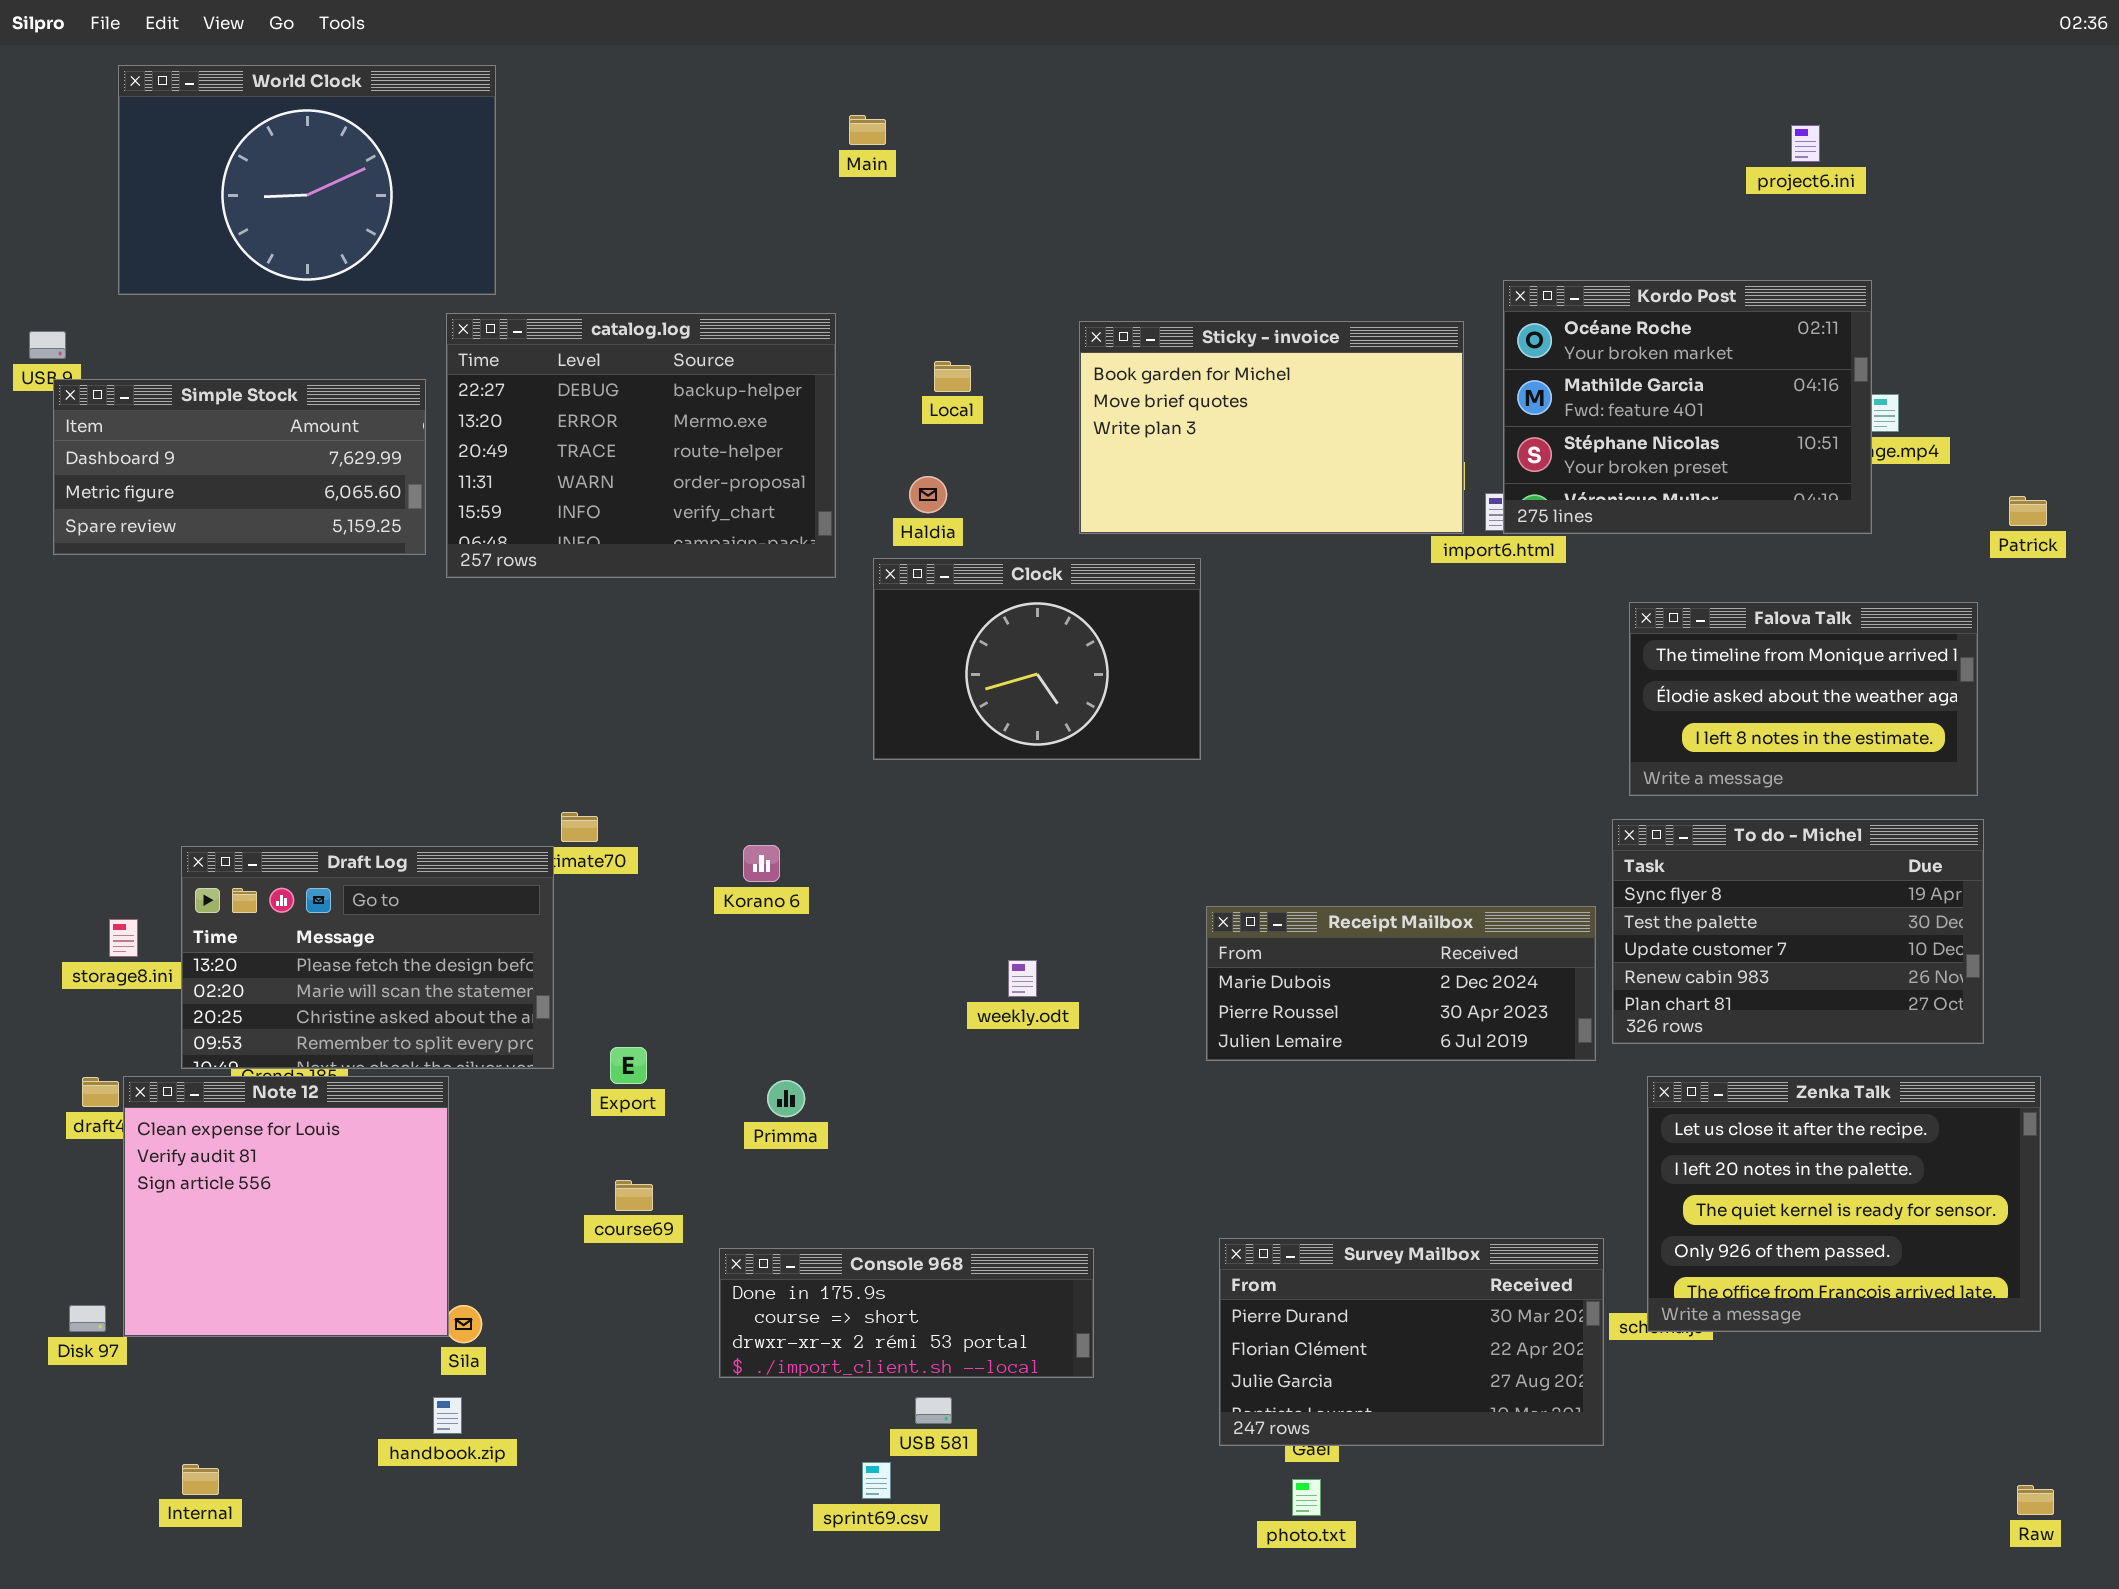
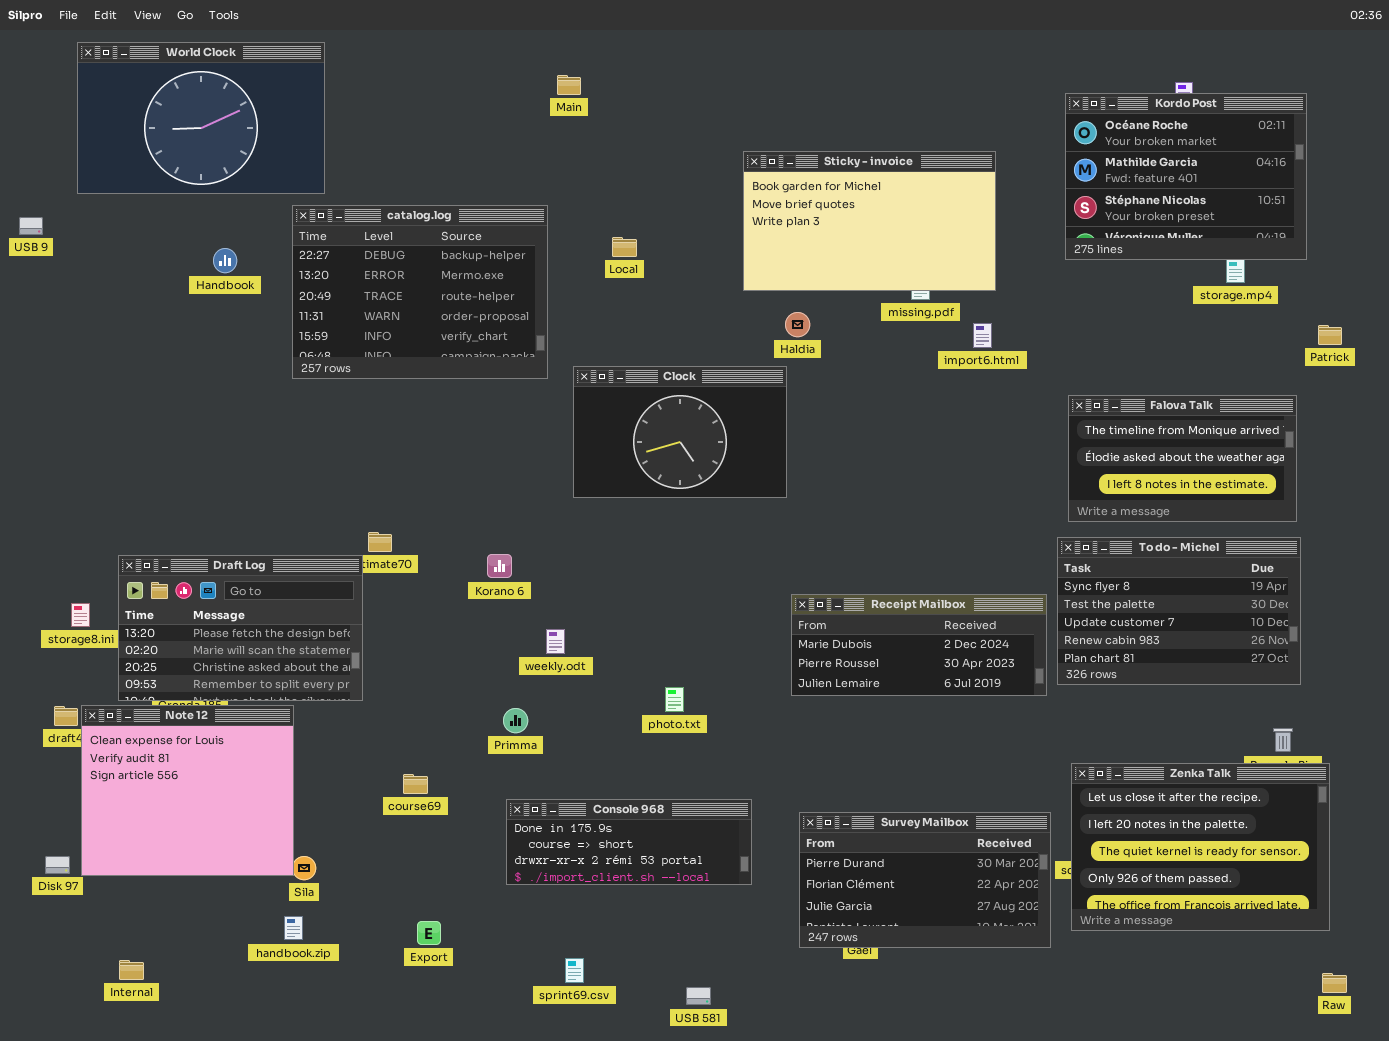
Kordo Post: [1503,280,1872,534] -> [1065,93,1307,260], moved
Sticky - invoice: [1079,321,1464,534] -> [743,151,996,291], moved
Simple Stock: [53,379,426,555] -> none, closed
Haldia: [909,476,947,513] -> [785,312,810,337], moved
weekly.odt: [1008,960,1037,997] -> [546,629,565,654], moved
Export: [610,1047,647,1084] -> [417,921,441,945], moved
Zenka Talk: [1647,1076,2041,1332] -> [1071,763,1330,931], moved
Console 968: [719,1248,1094,1378] -> [506,799,752,885], moved
USB 581: [915,1397,952,1424] -> [686,987,711,1005], moved
photo.txt: [1292,1479,1321,1516] -> [665,687,684,712], moved

